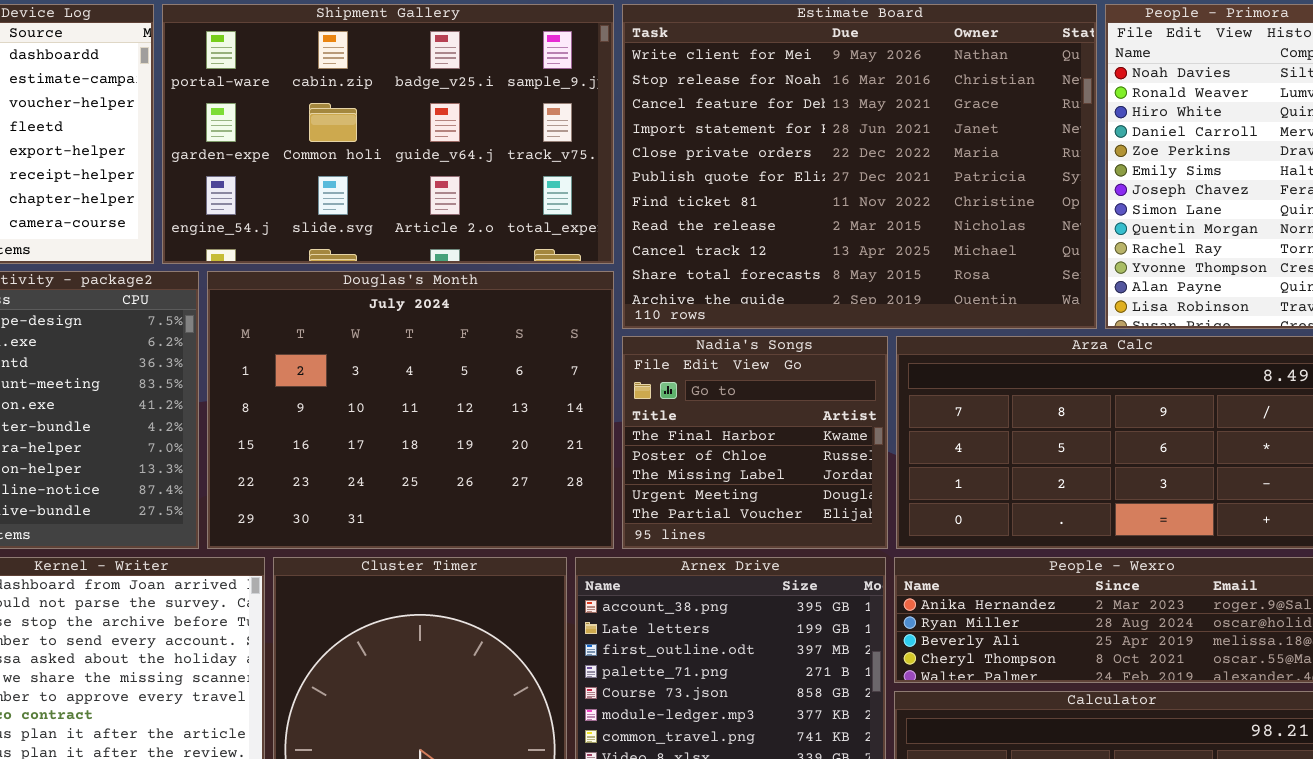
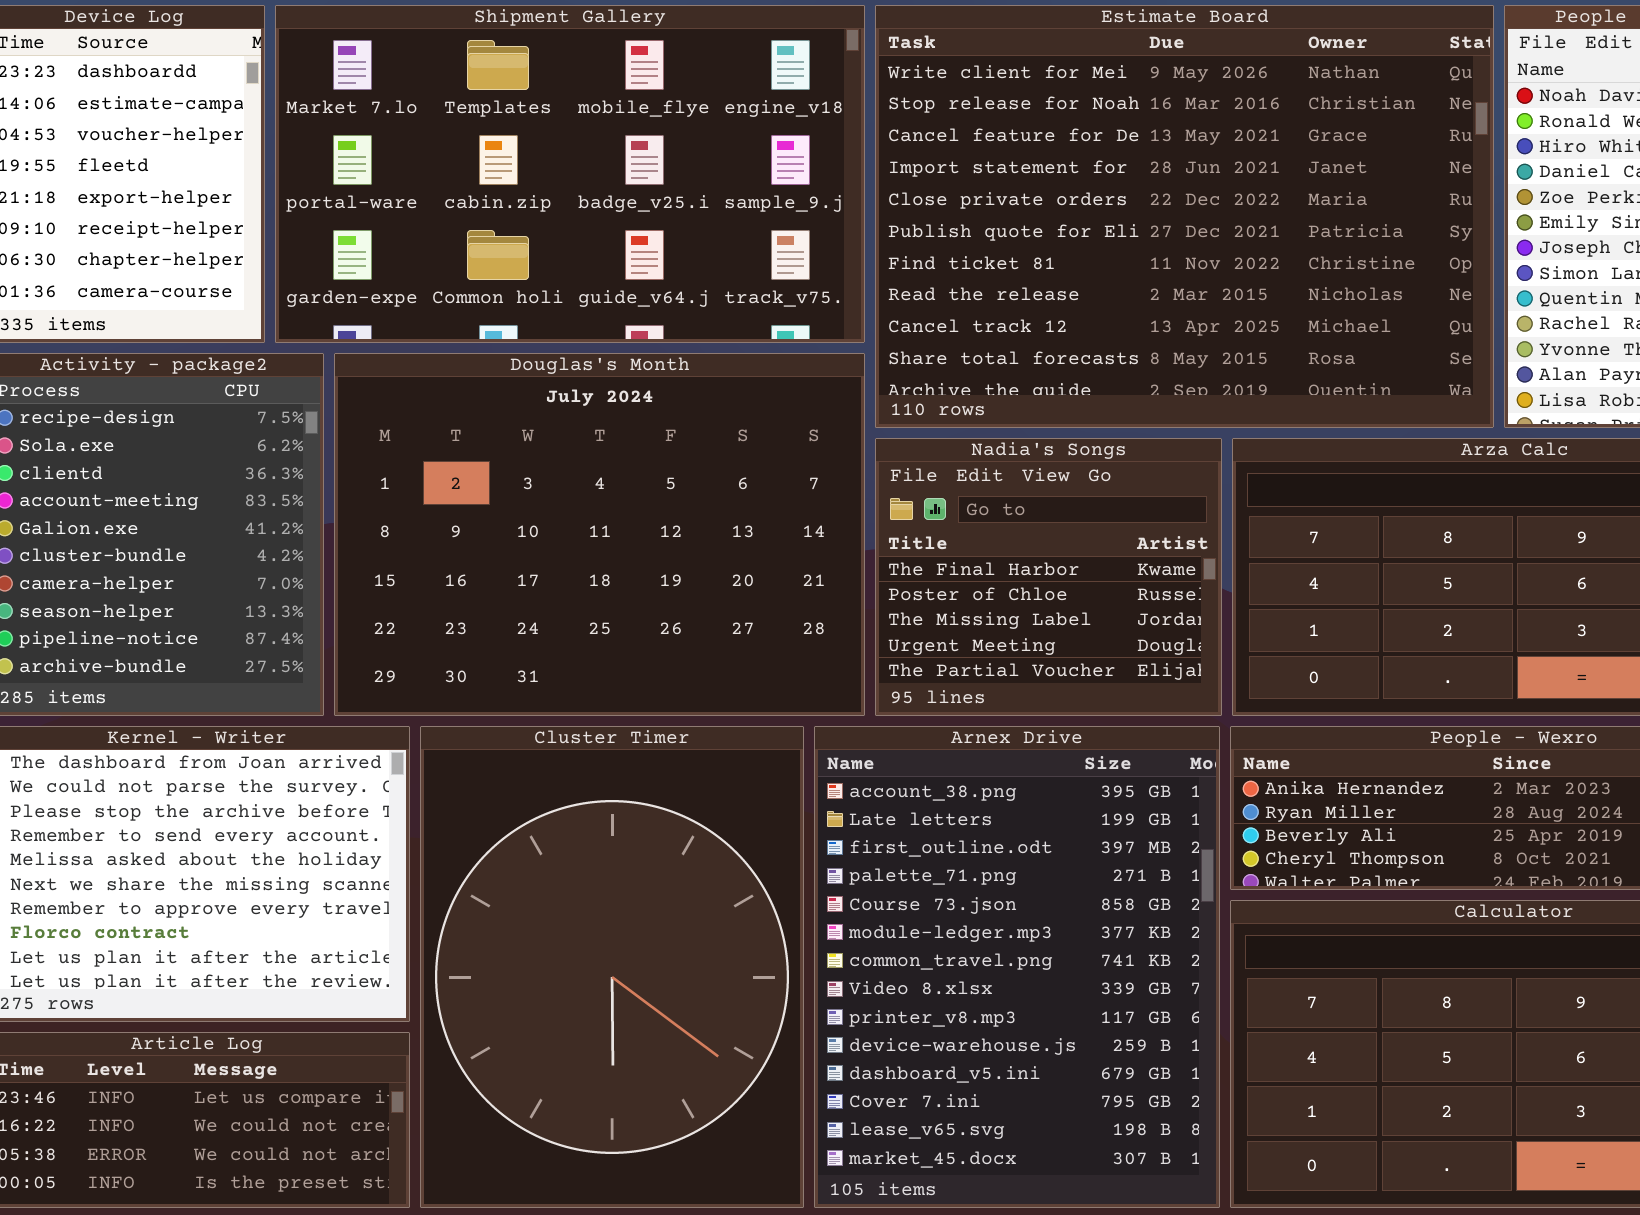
Shipment Gallery: [162,4,614,264] -> [275,5,865,343], scrolled up 1 row

